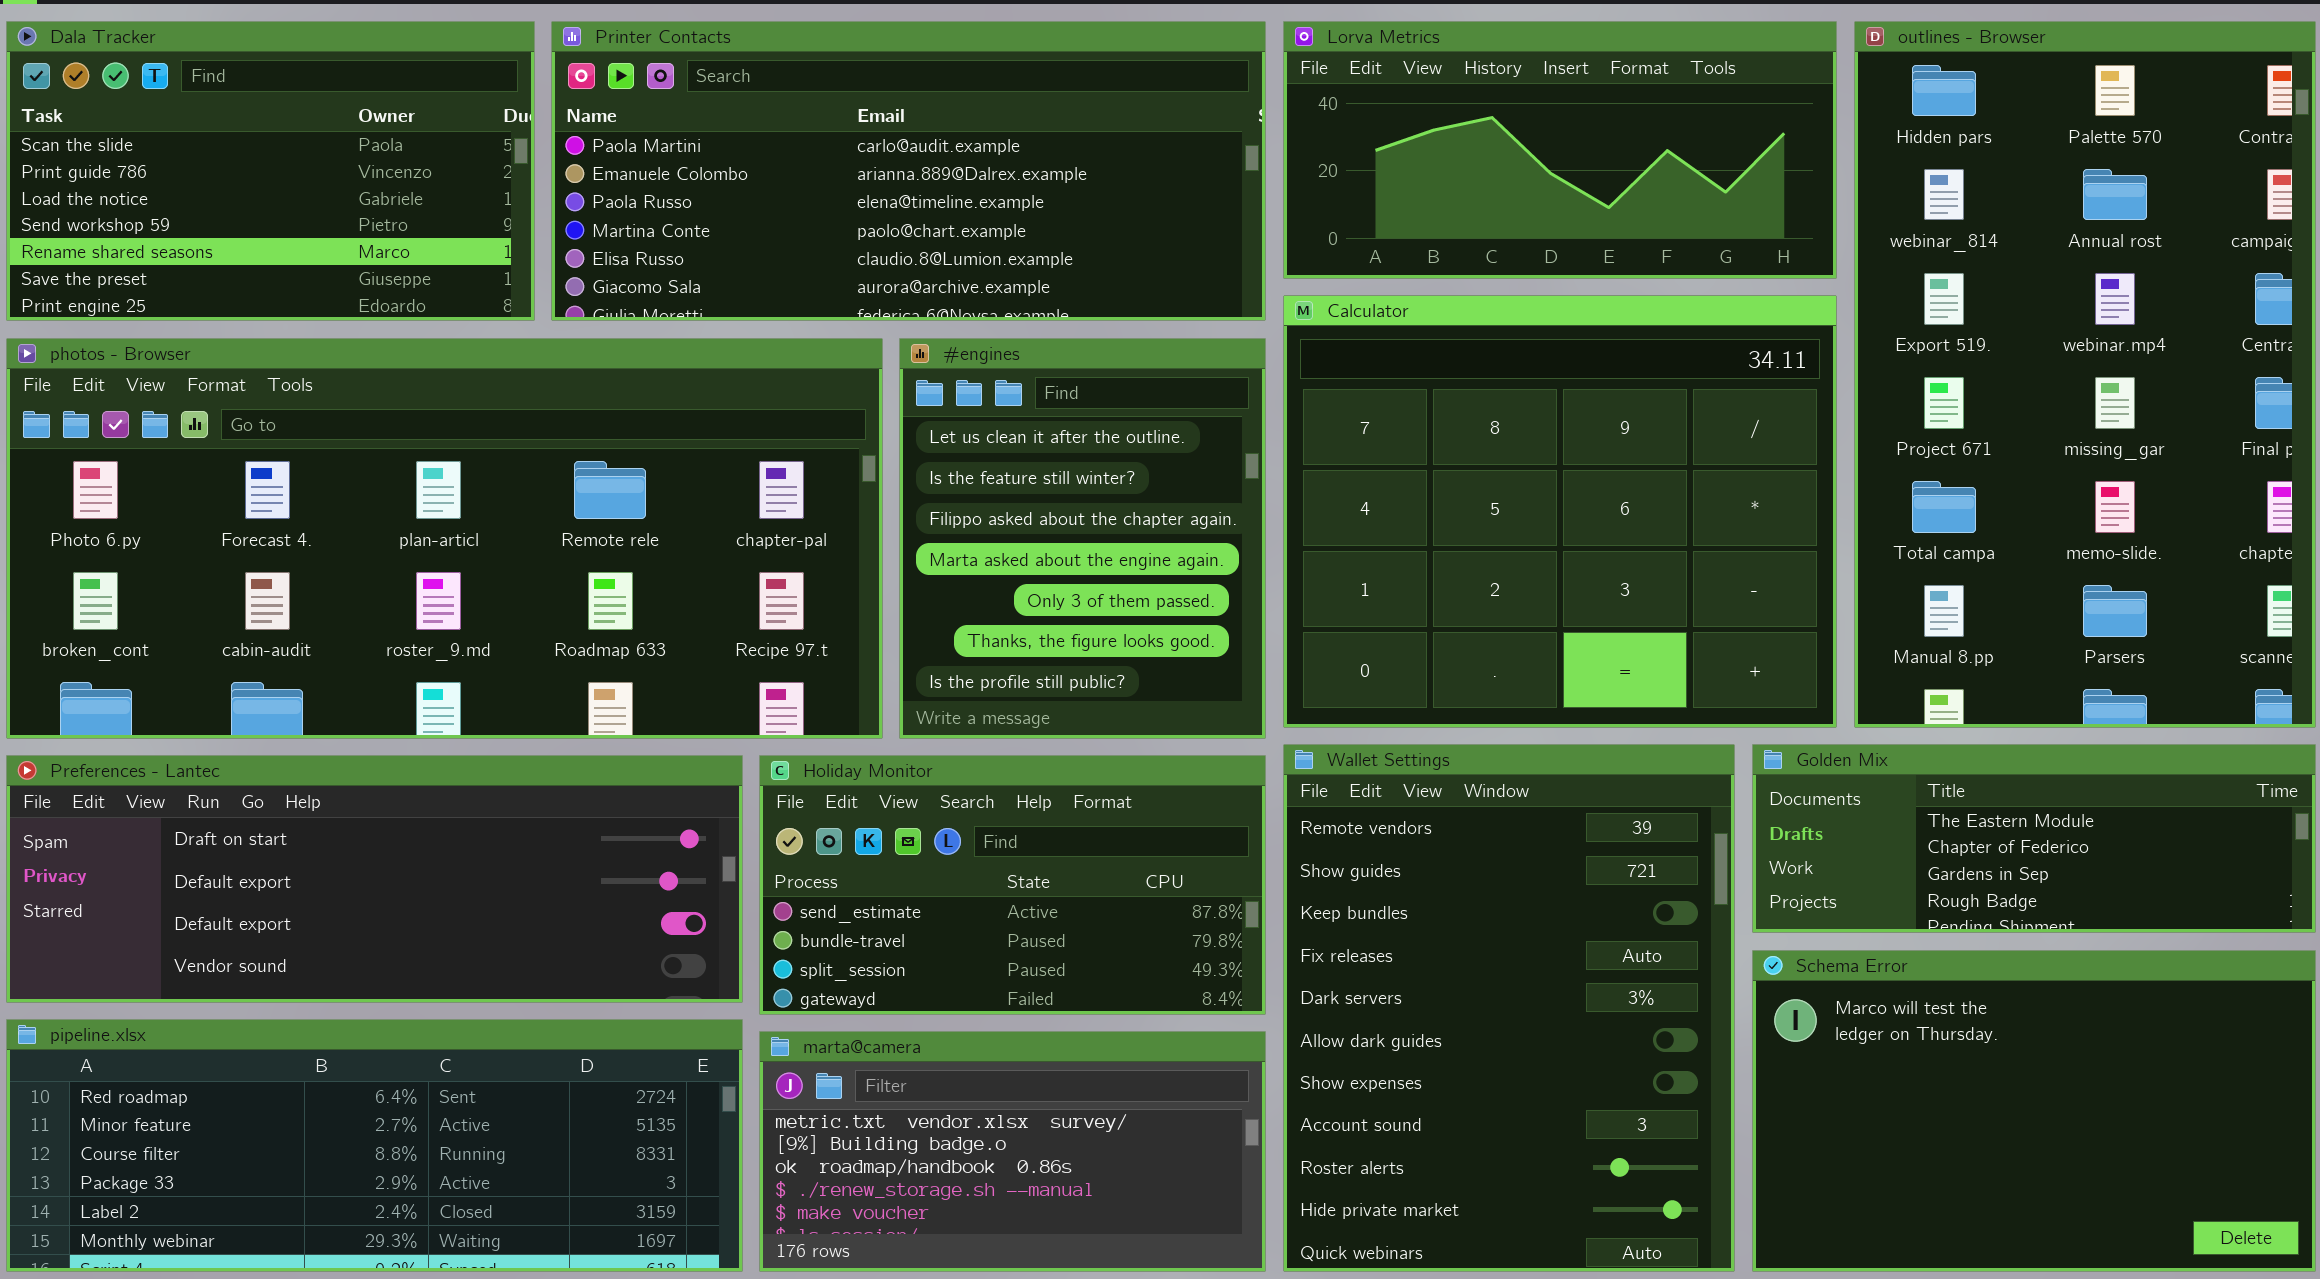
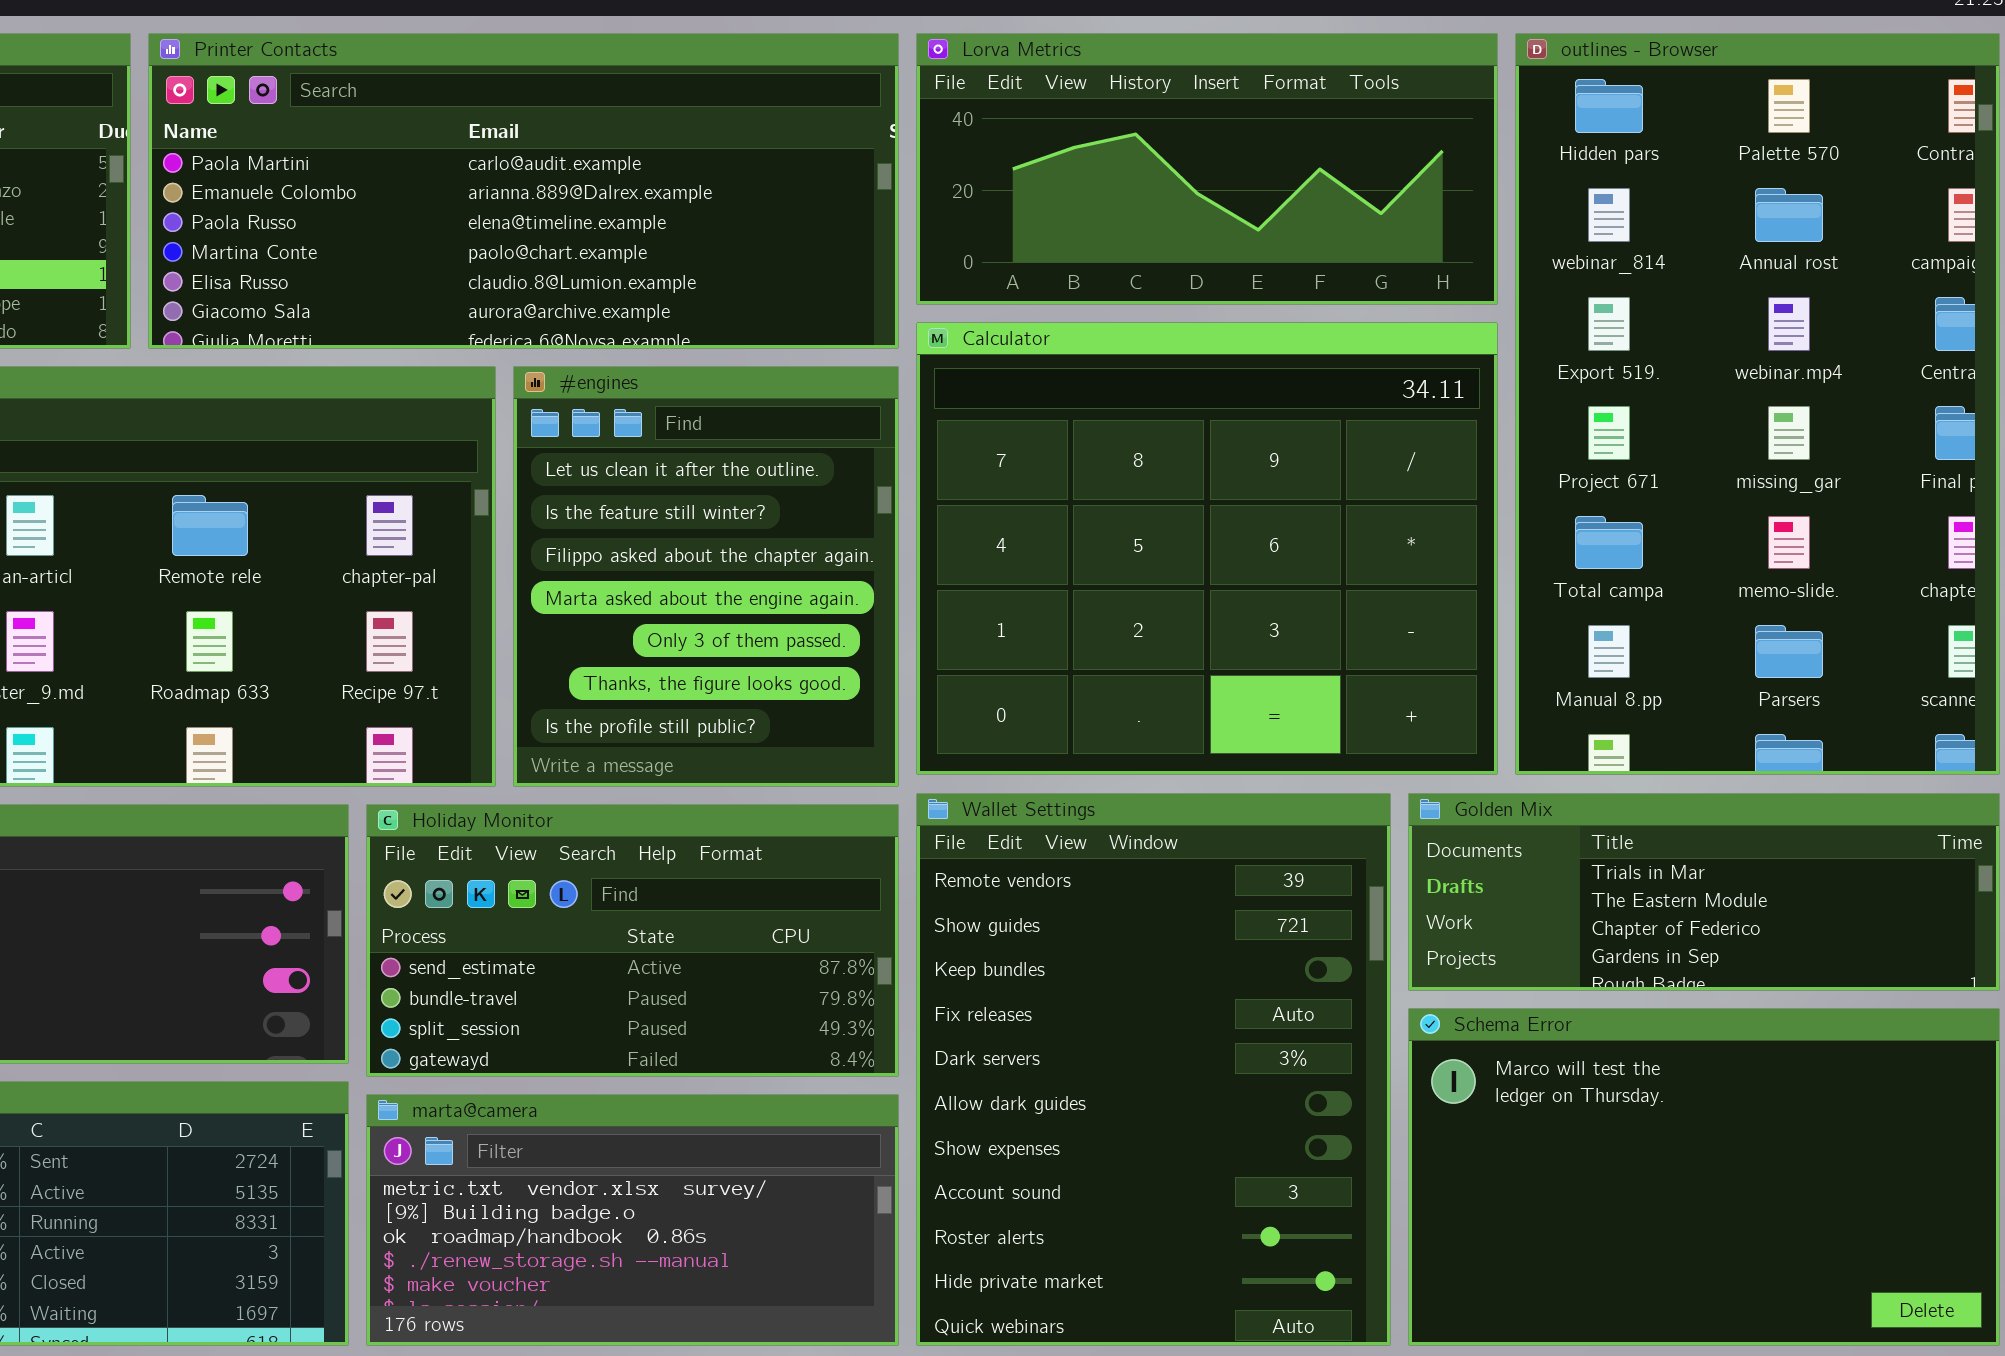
Golden Mix: [1752,744,2316,933] -> [1408,793,2000,991], scrolled up 1 row

